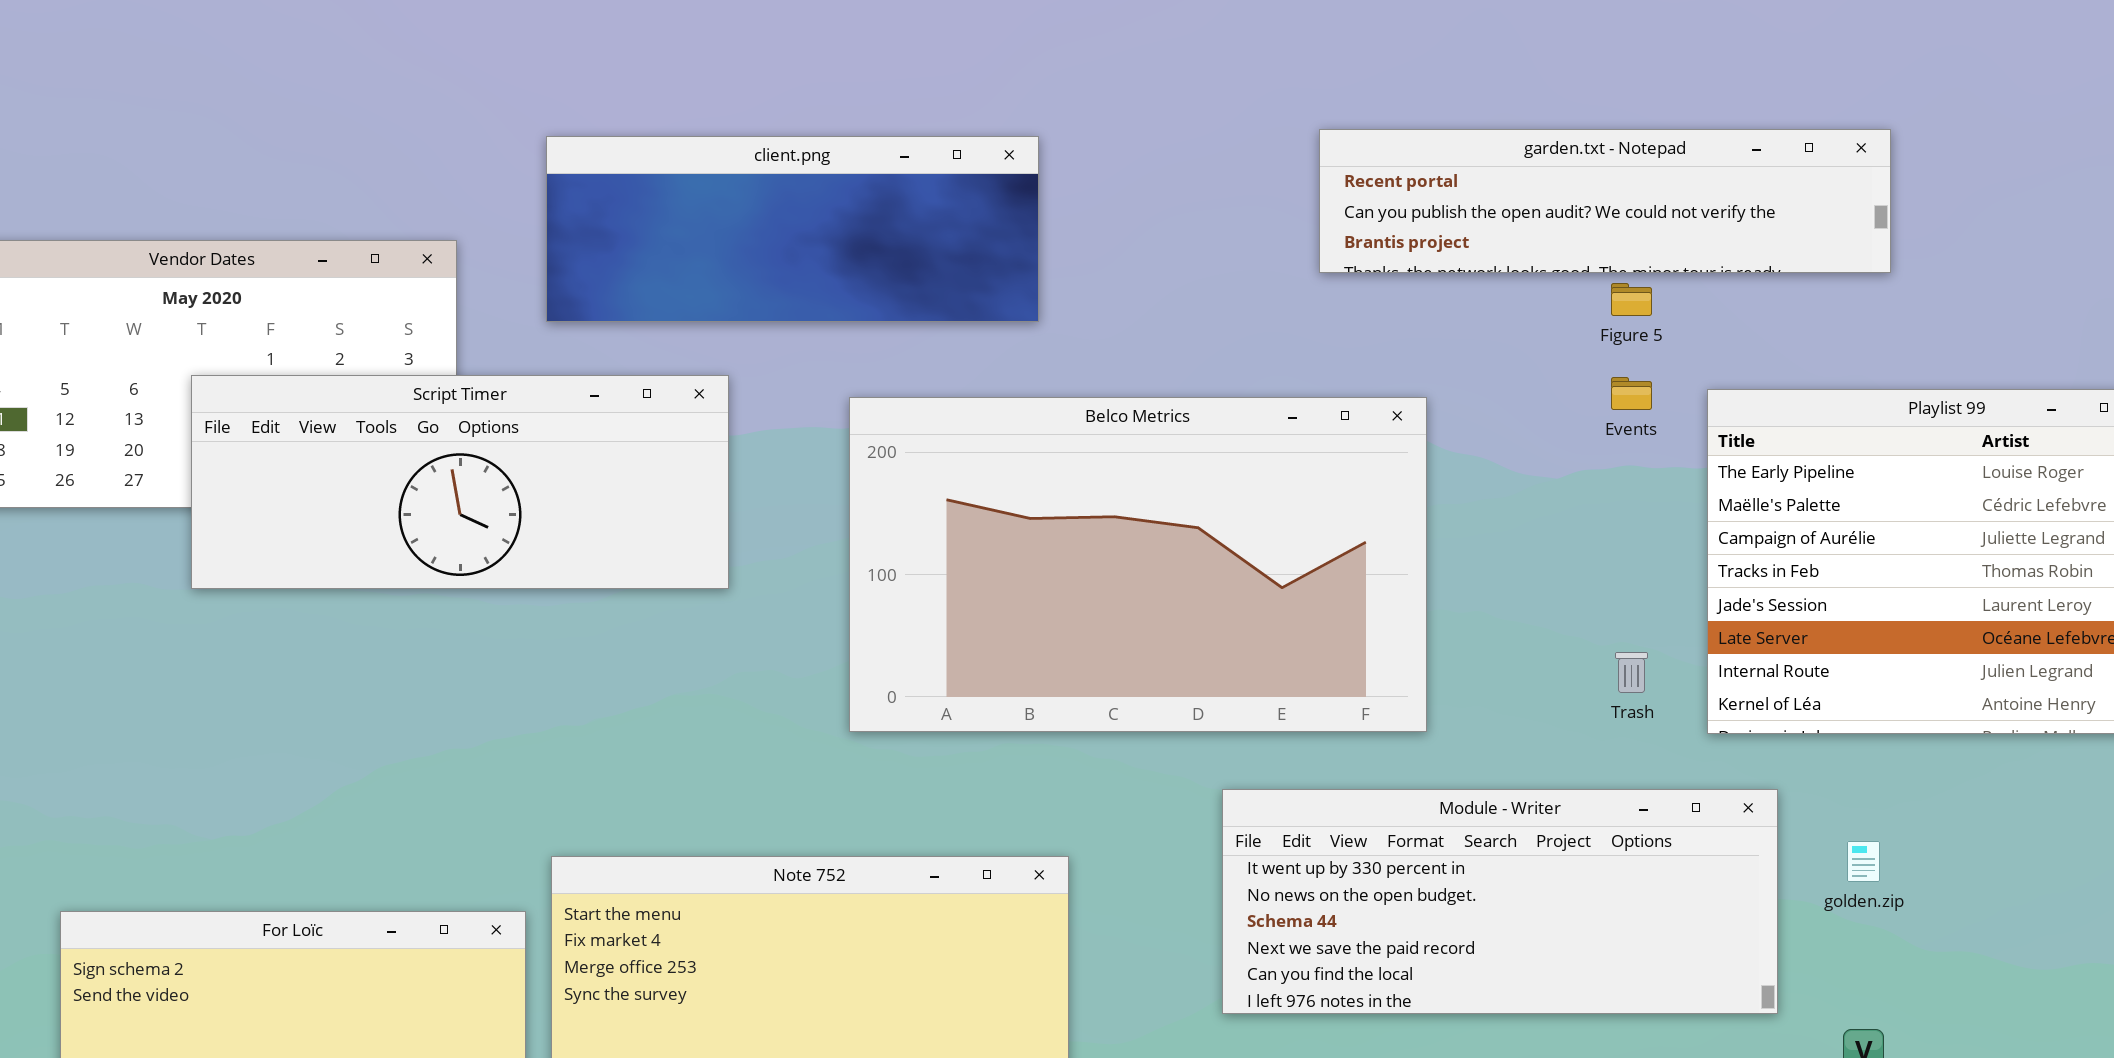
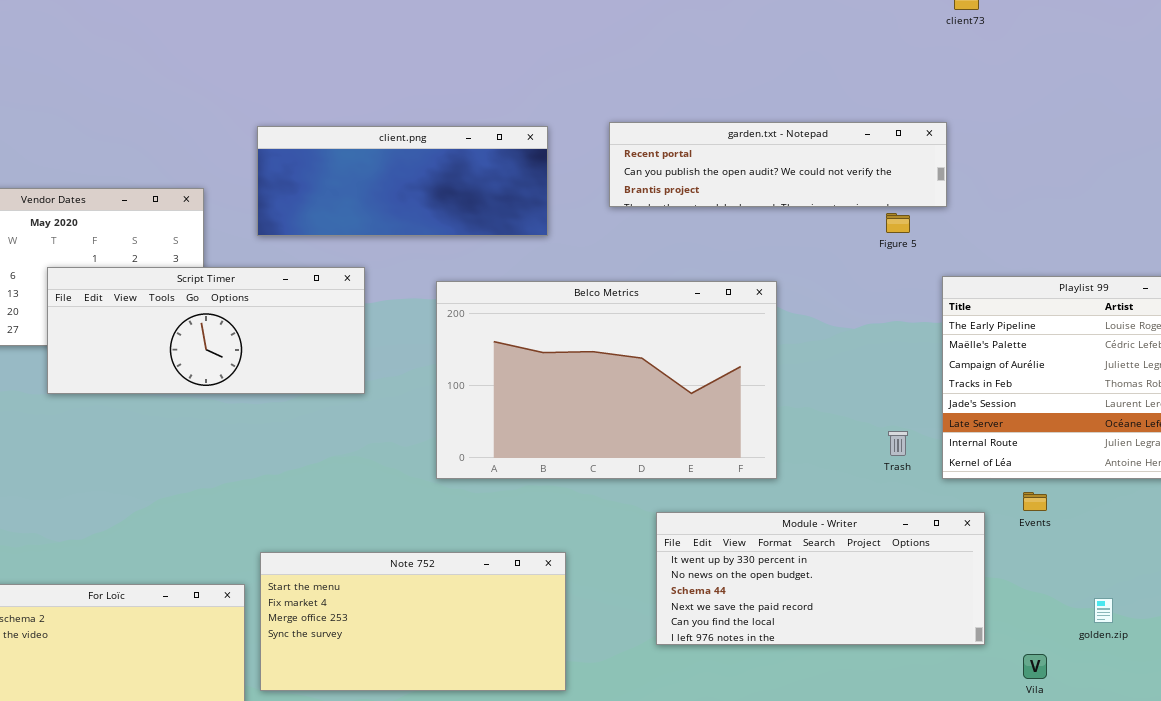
garden.txt - Notepad: [1319,129,1891,273] -> [609,122,947,207], moved
Events: [1611,377,1652,410] -> [1023,492,1047,511], moved
golden.zip: [1847,841,1880,882] -> [1094,598,1113,623], moved

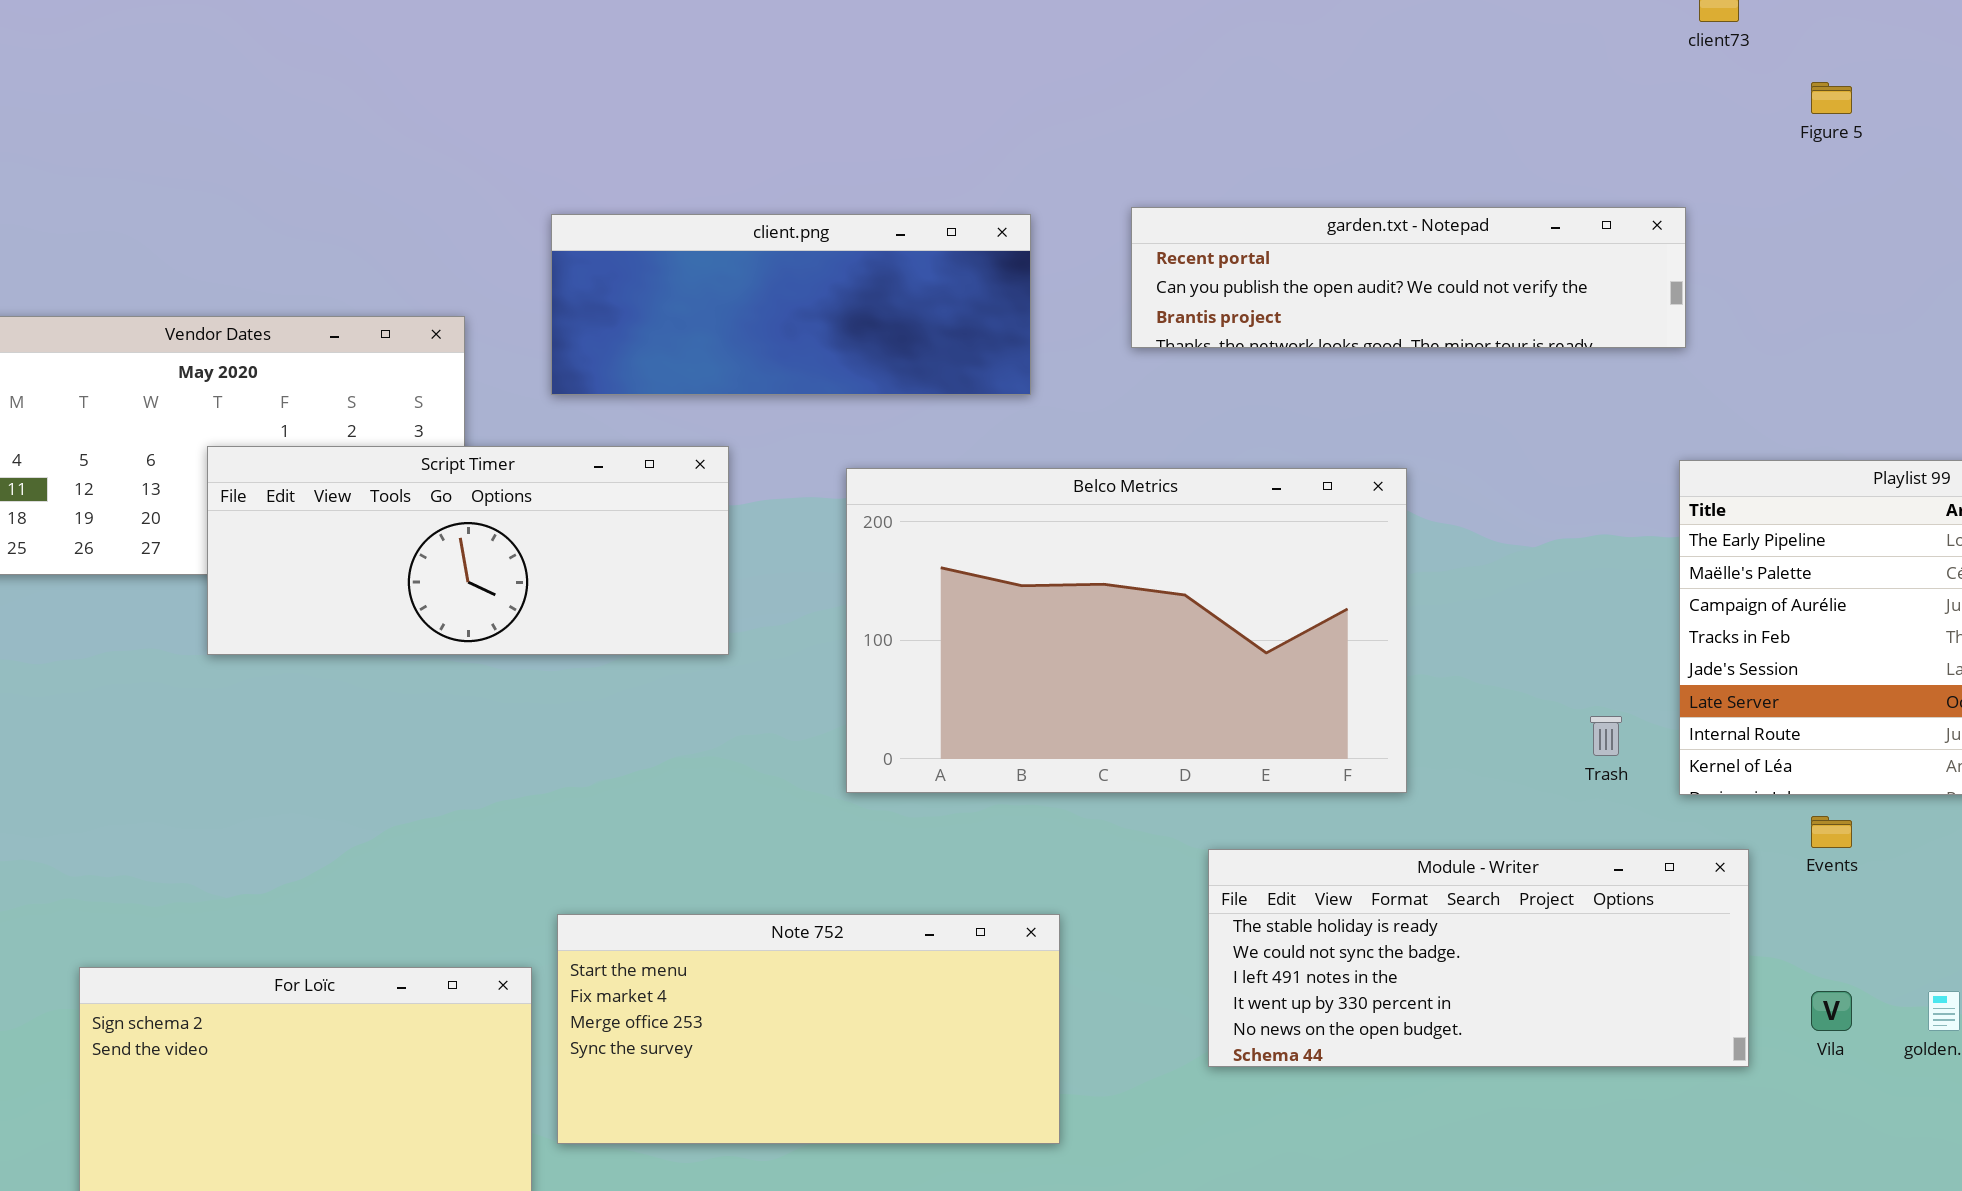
Figure 5: [886,213,910,233] -> [1811,82,1852,114], moved
Module - Writer: [656,512,985,645] -> [1208,849,1749,1067], scrolled up 3 rows
Vila: [1023,654,1047,679] -> [1811,991,1852,1031], moved

